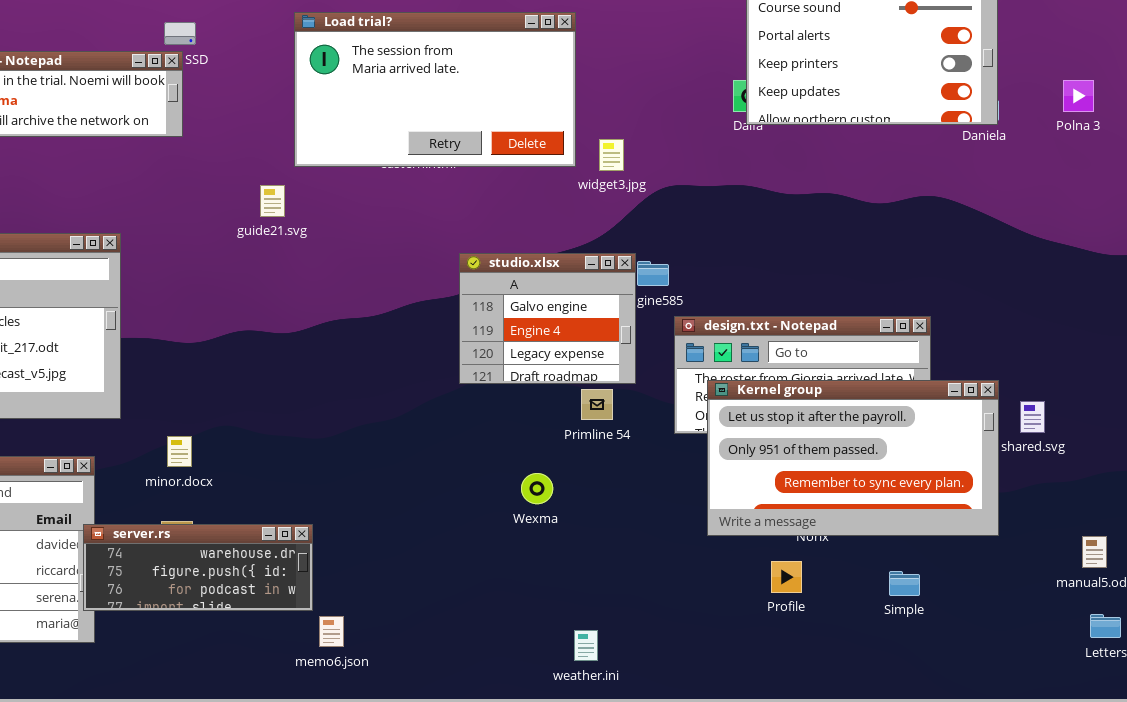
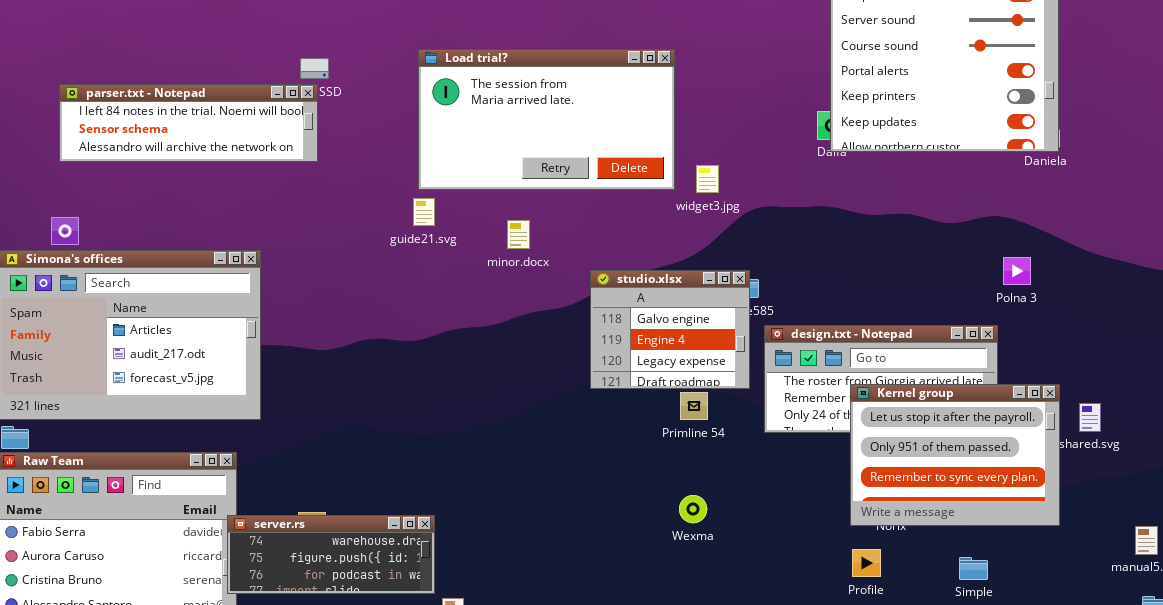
Polna 3: [1063,80,1094,112] -> [1003,257,1031,285], moved
guide21.svg: [260,185,285,217] -> [413,198,435,226], moved
studio.xlsx: [459,253,636,384] -> [590,270,750,389], moved
Kernel group: [707,380,999,536] -> [850,384,1060,526], resized
minor.docx: [167,436,192,467] -> [507,220,530,249], moved
Wexma: [521,473,553,504] -> [679,495,707,523], moved

